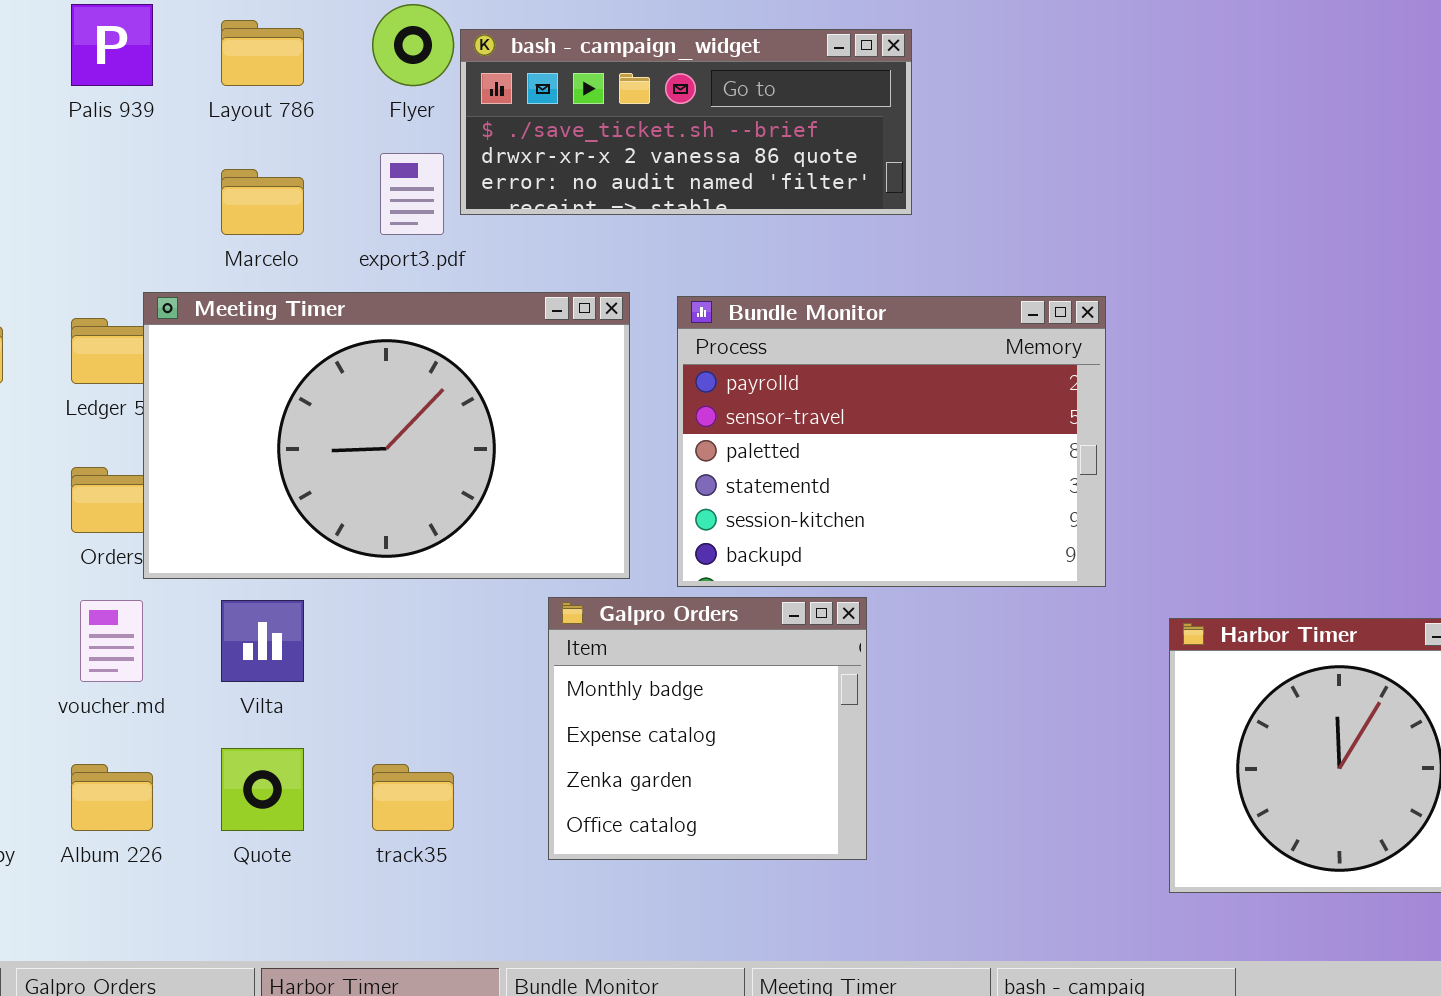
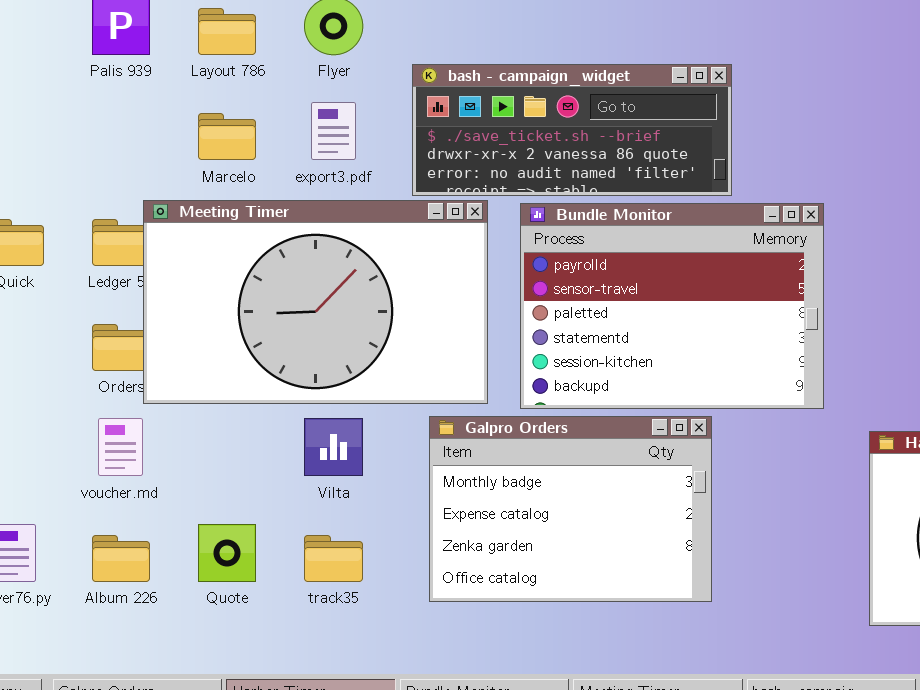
bash - campaign_widget: [460,29,912,215] -> [412,64,732,196], moved
Galpro Orders: [548,597,867,860] -> [429,416,712,602], resized
Vilta: [221,600,304,682] -> [304,418,363,476], moved

